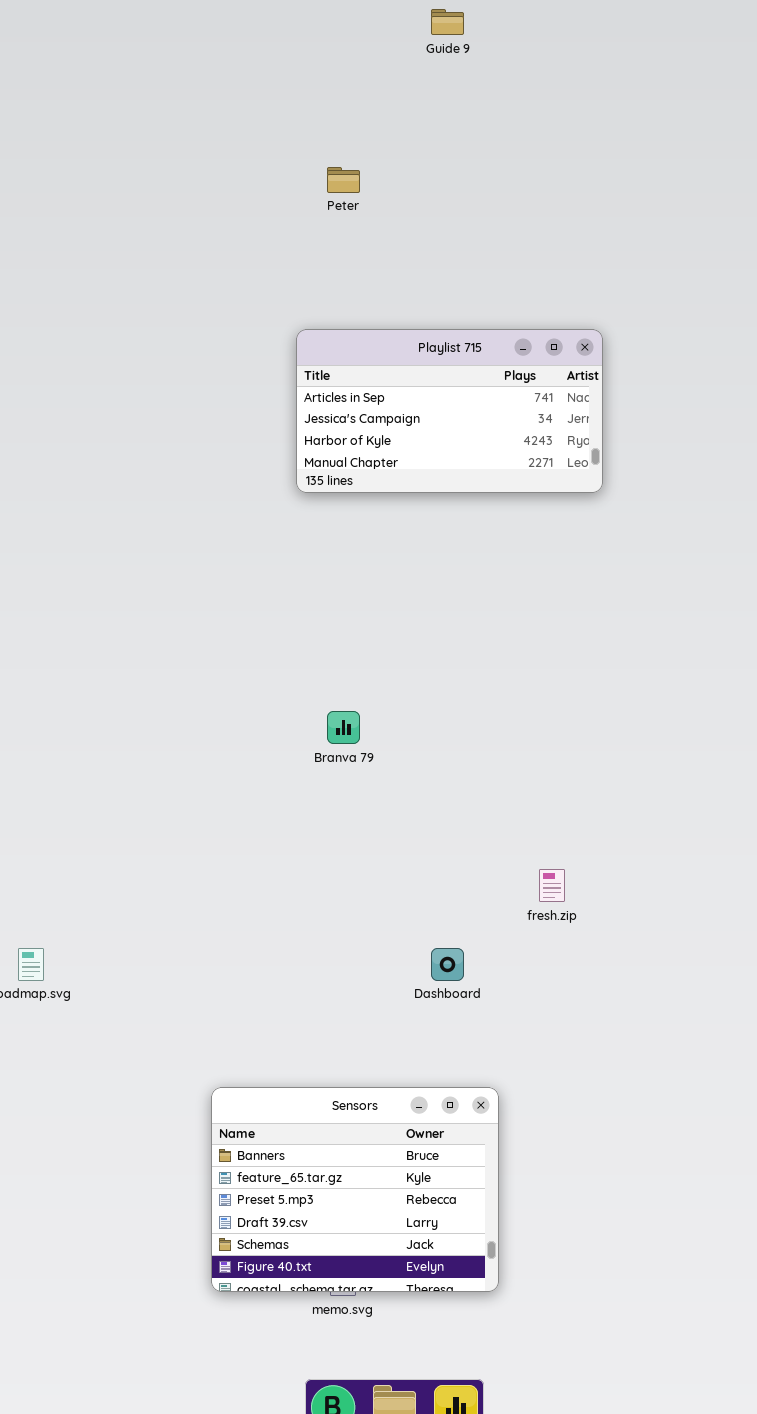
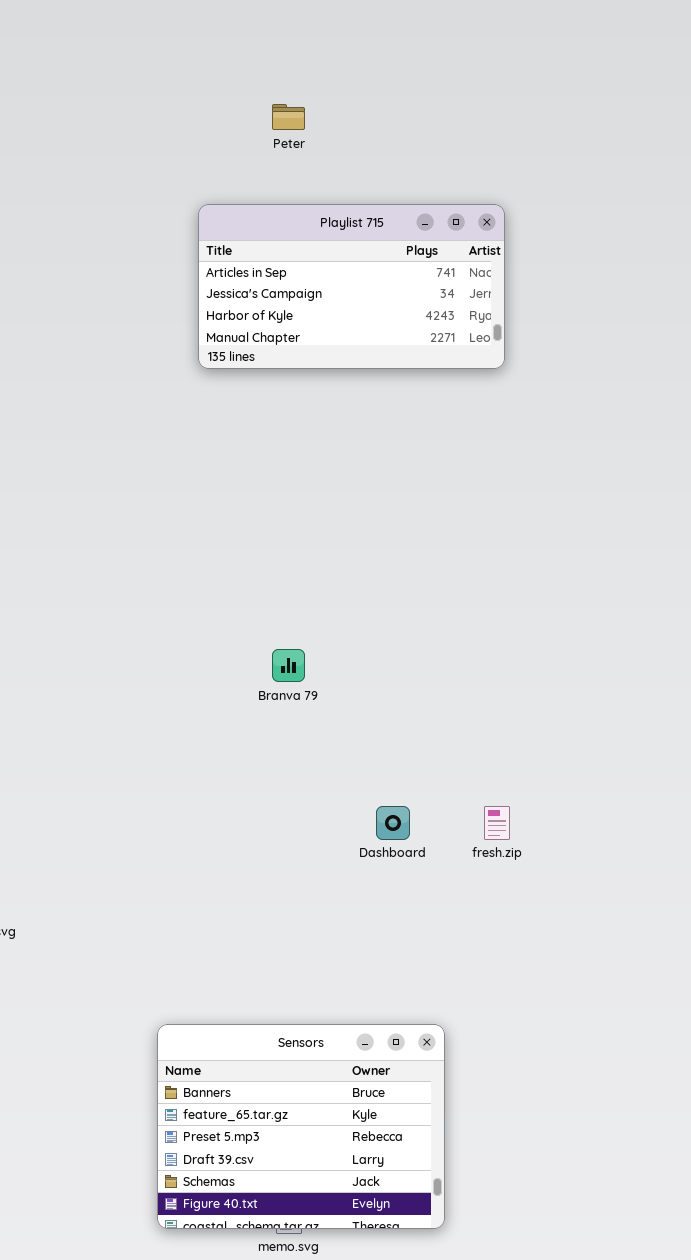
Playlist 715: [296,329,603,493] -> [198,204,505,369], moved
Dashboard: [431,948,464,981] -> [376,806,410,840], moved

